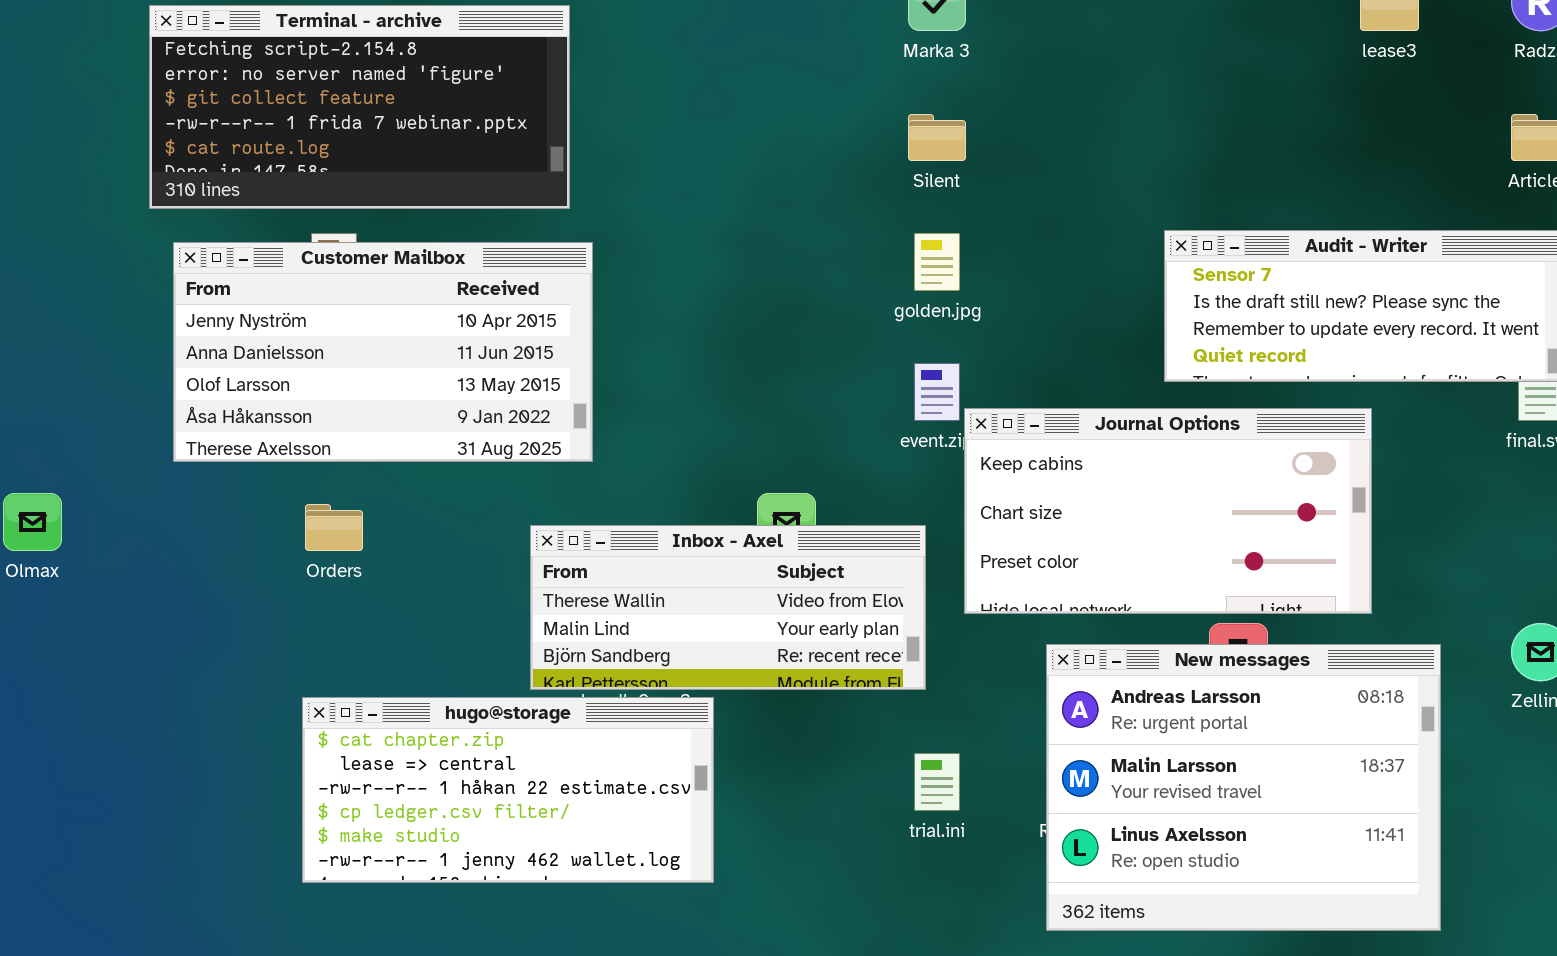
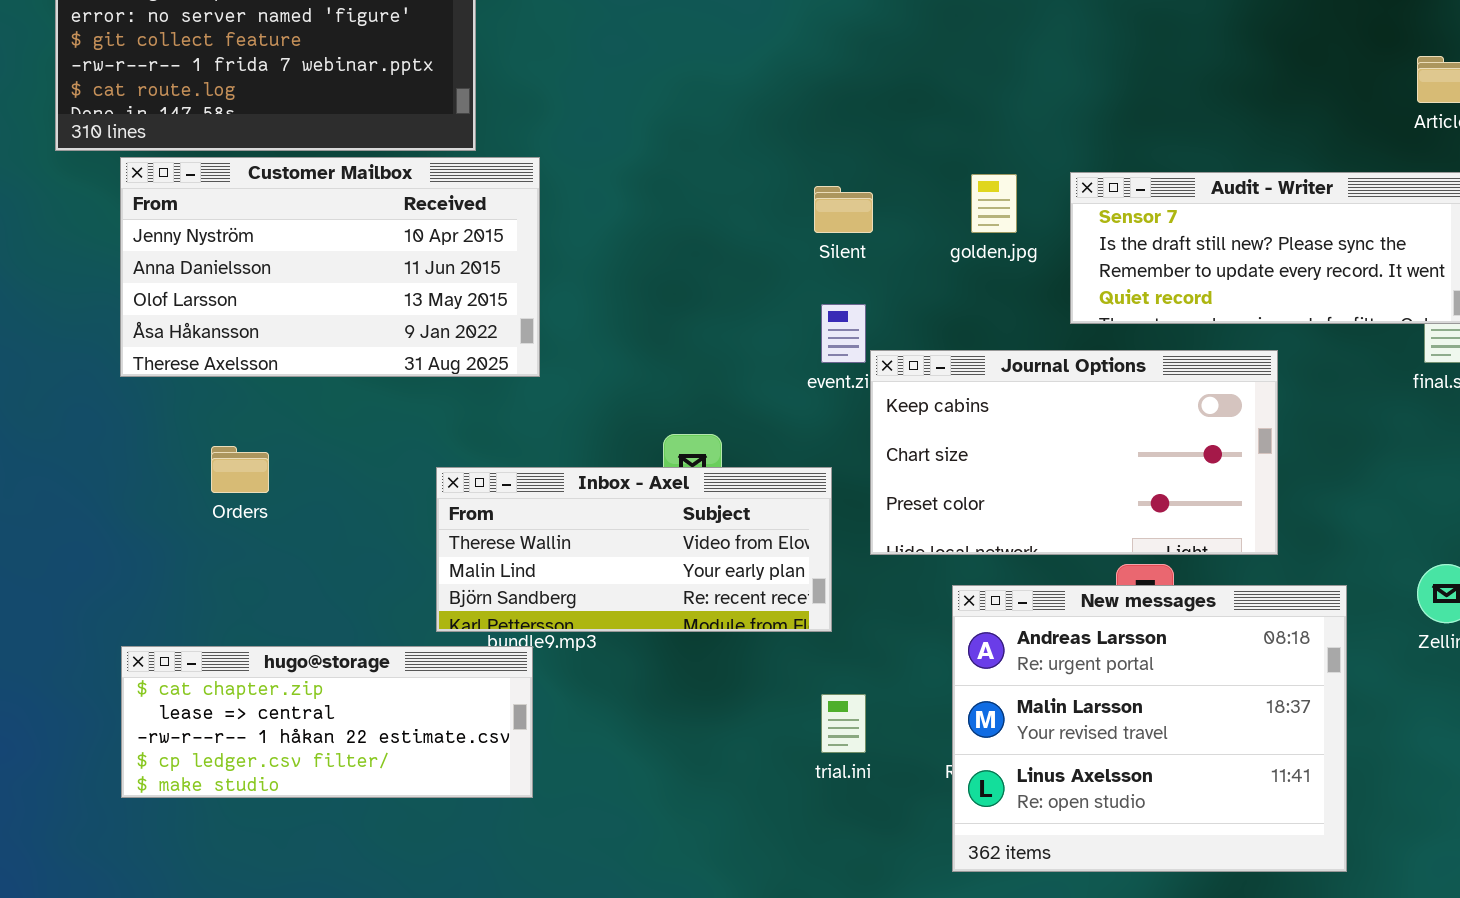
Silent: [908,114,966,161] -> [814,186,873,233], moved
golden.jpg: [914,233,960,291] -> [971,174,1017,233], moved
Customer Mailbox: [173,242,593,462] -> [120,157,540,377], moved
hugo@storage: [302,697,714,883] -> [121,646,533,798], moved, resized

